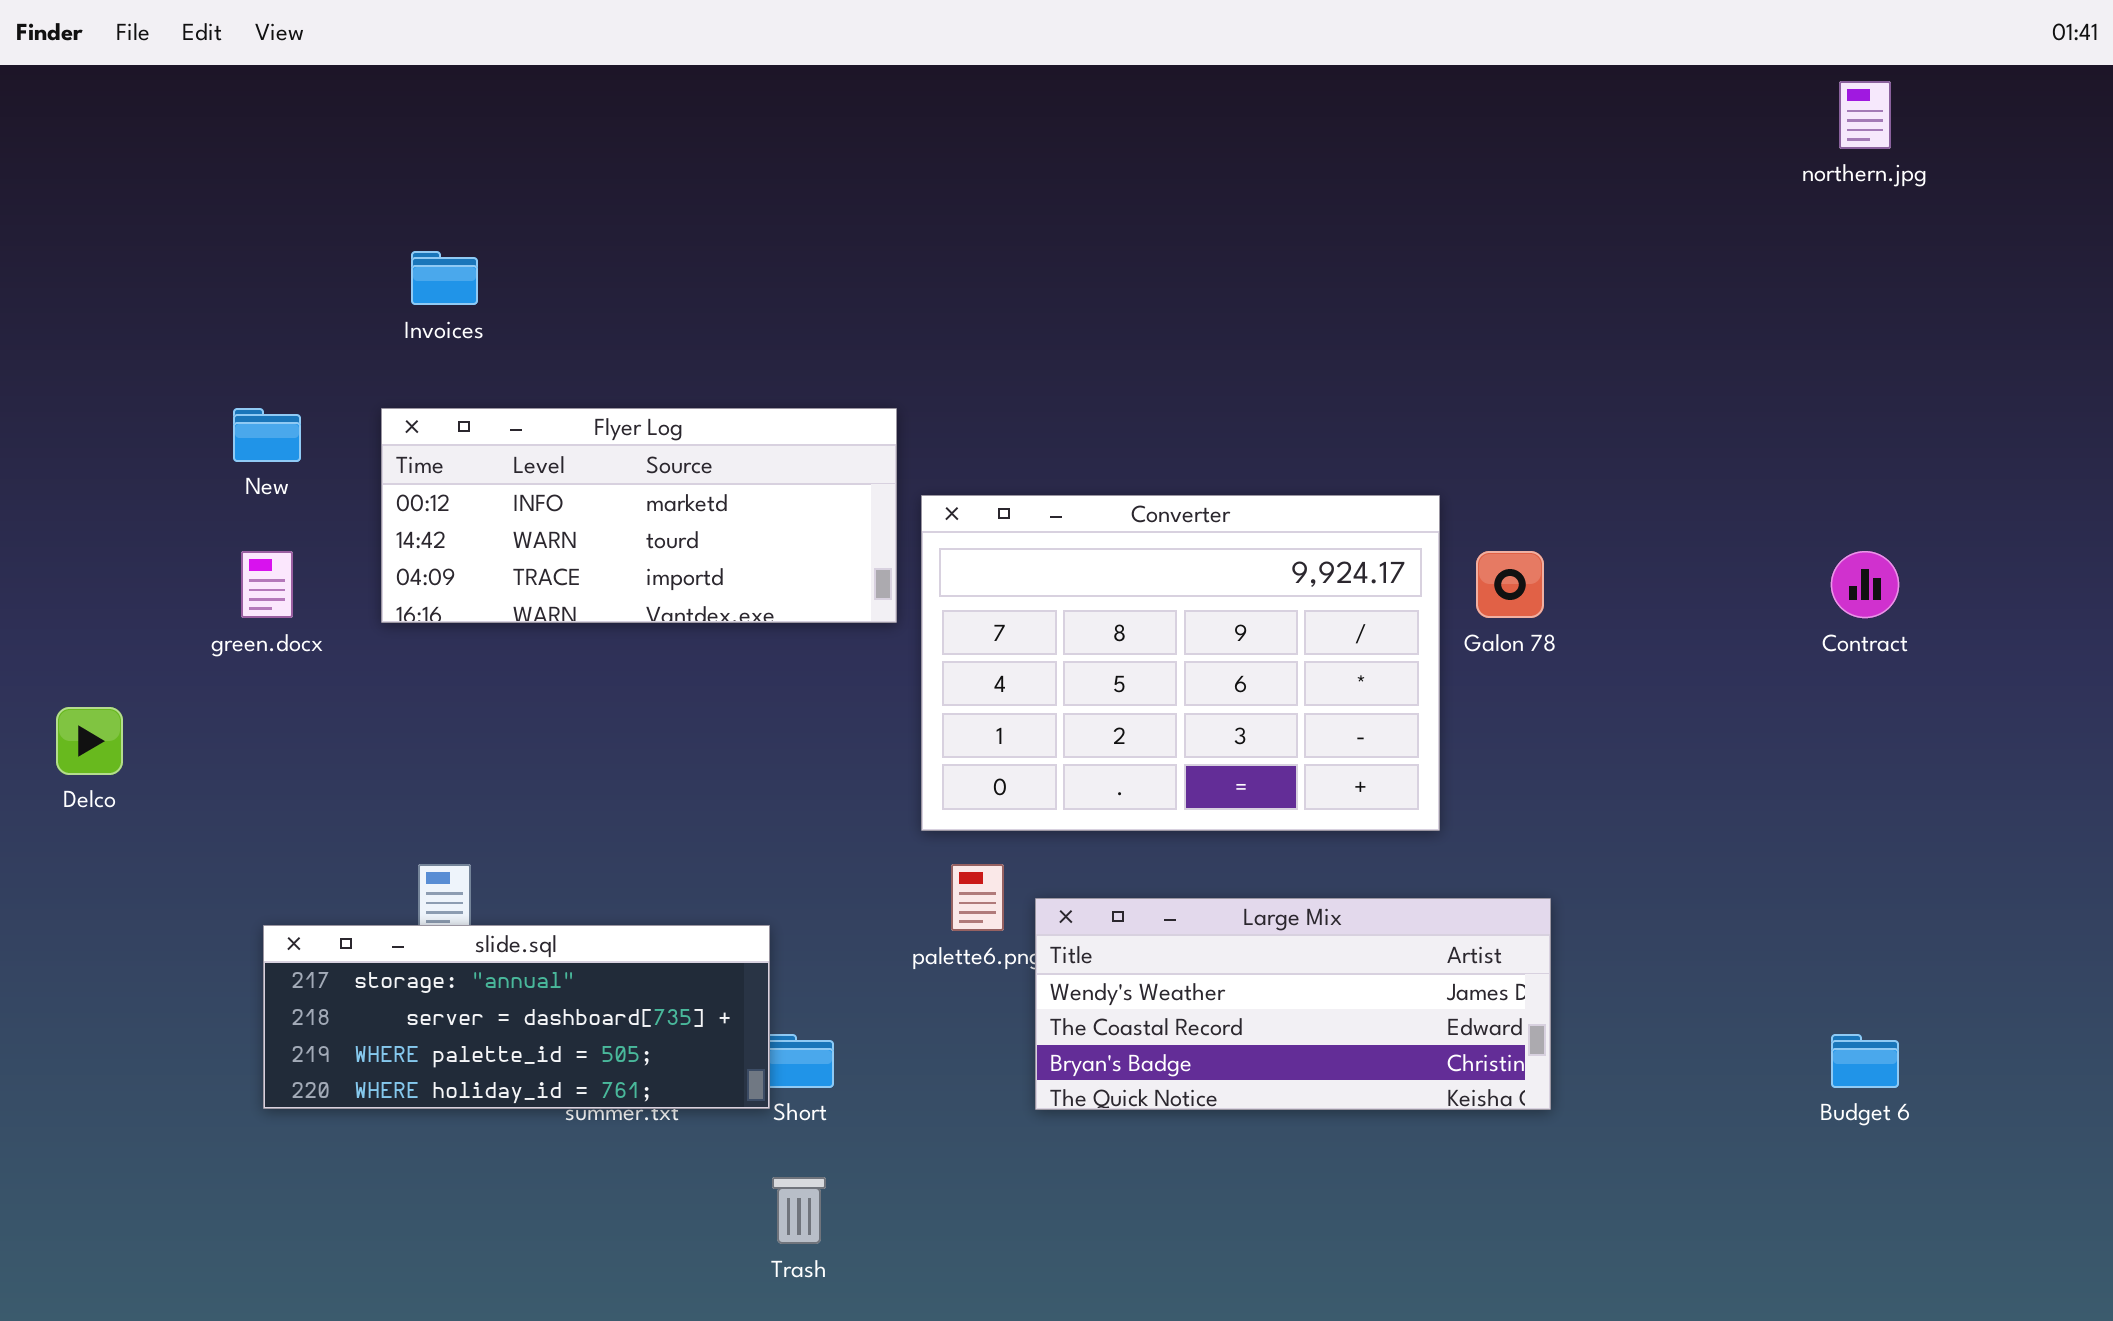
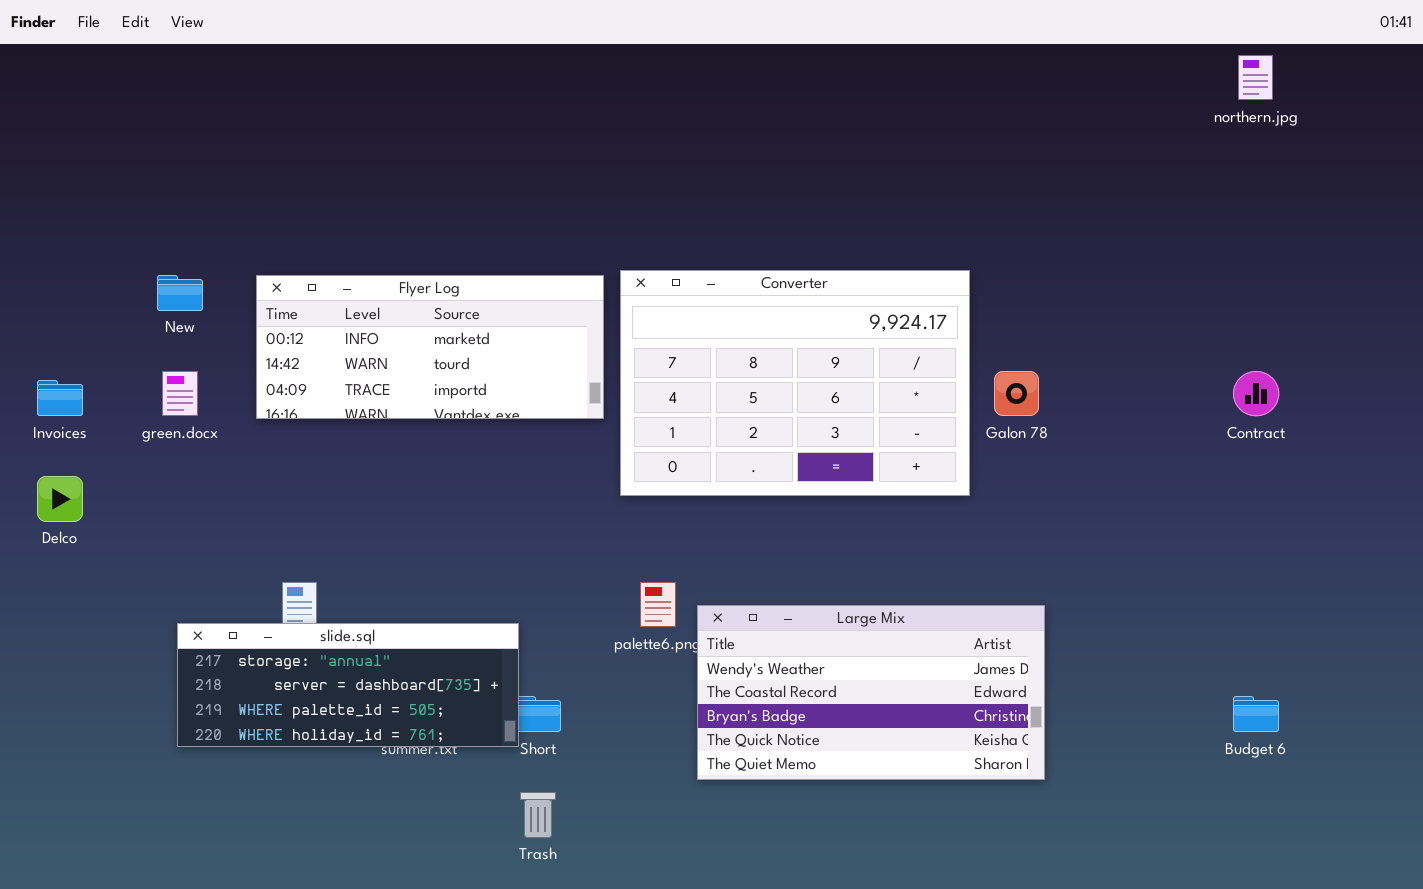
Invoices: [411,251,478,305] -> [37,380,83,416], moved
Converter: [921,495,1440,831] -> [620,270,970,496], moved
Large Mix: [1035,898,1551,1110] -> [697,605,1045,780], resized

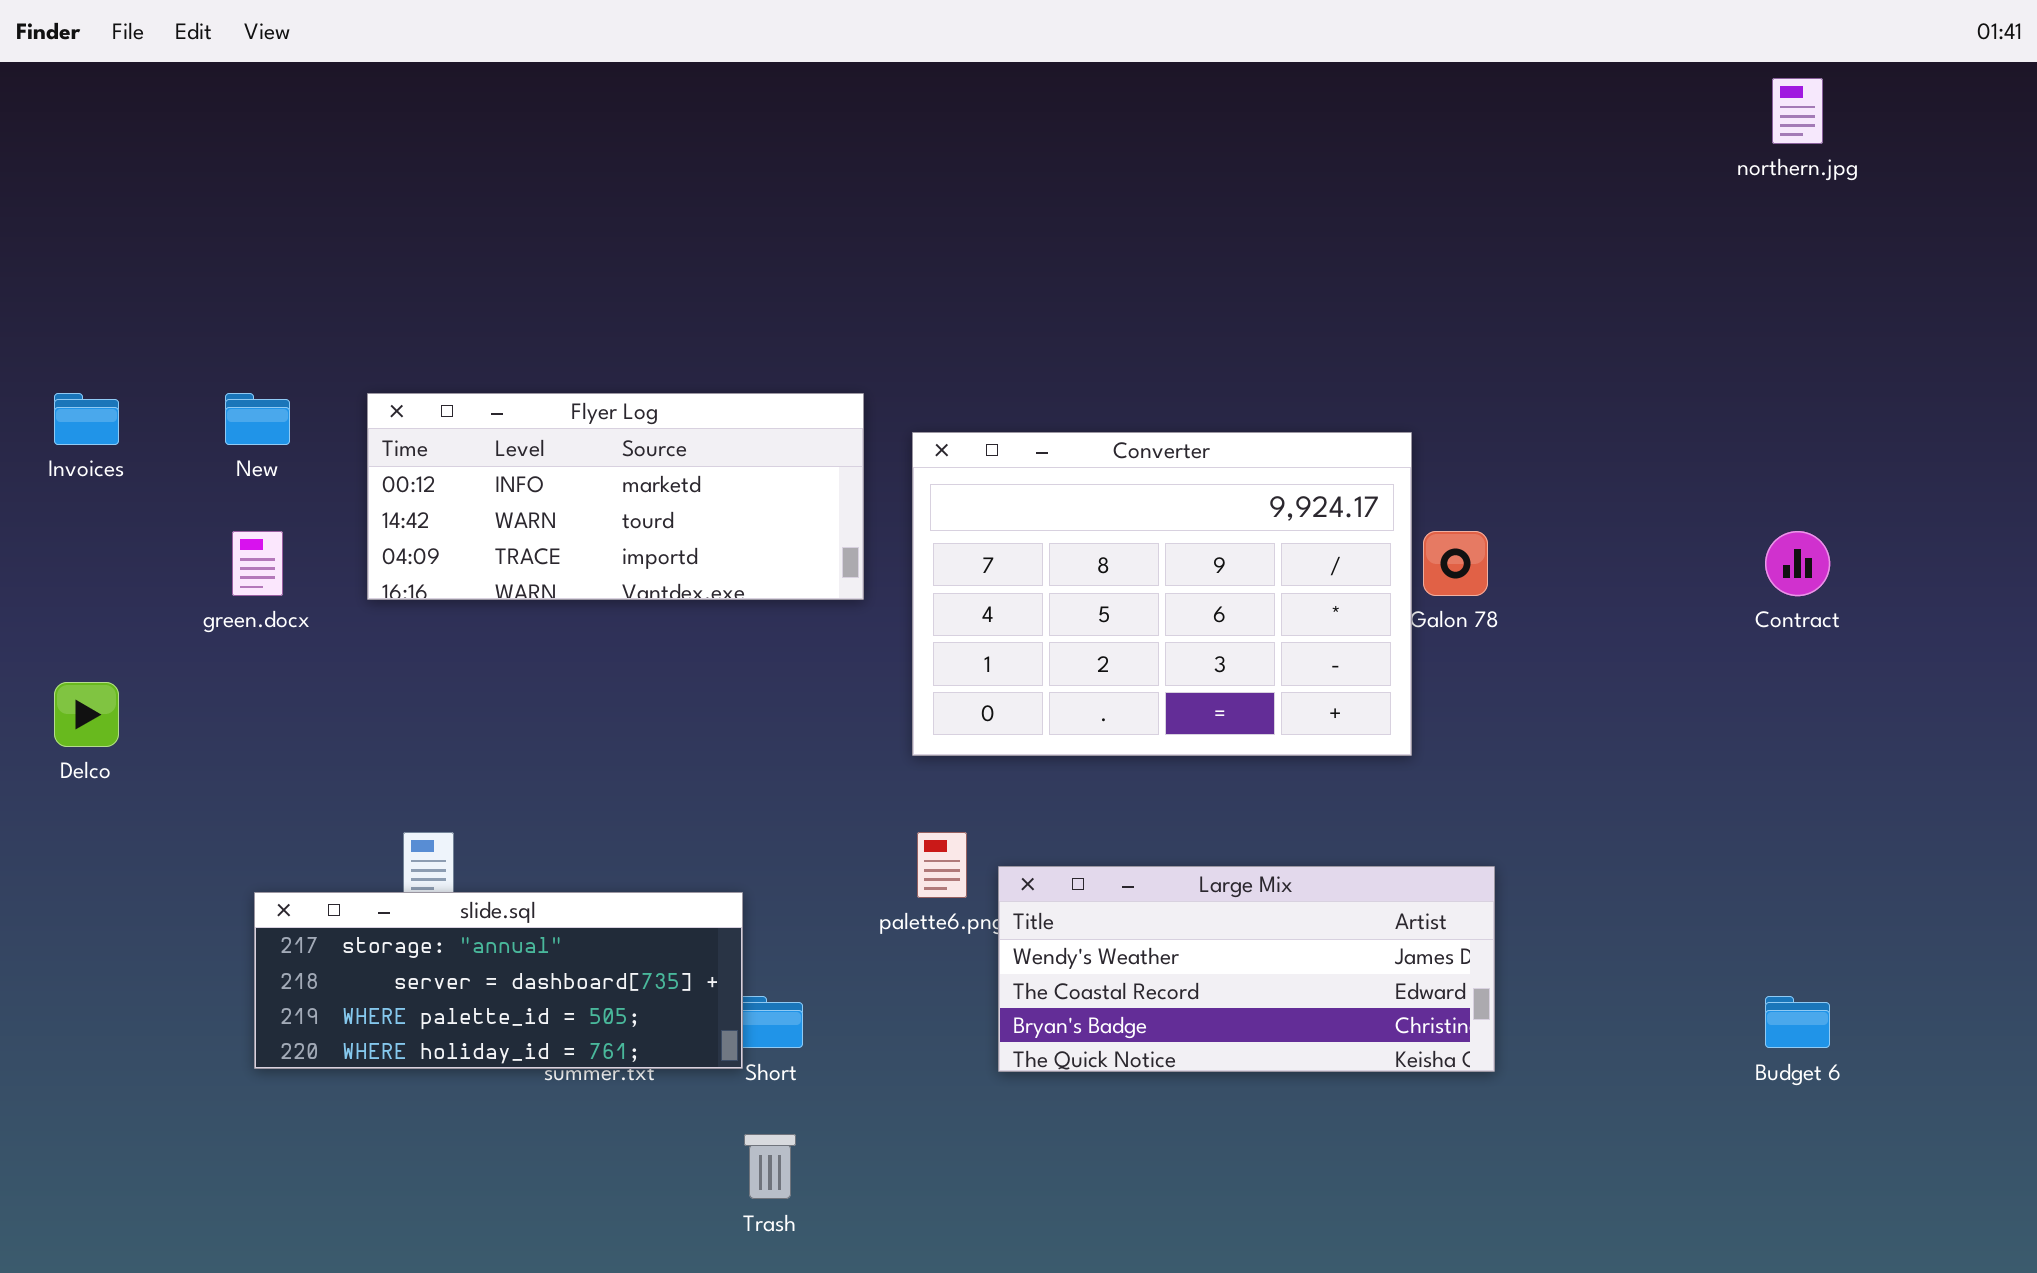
Converter: [620,270,970,496] -> [912,432,1412,756], moved
Invoices: [37,380,83,416] -> [54,393,119,445], moved
Large Mix: [697,605,1045,780] -> [998,866,1495,1072], resized

